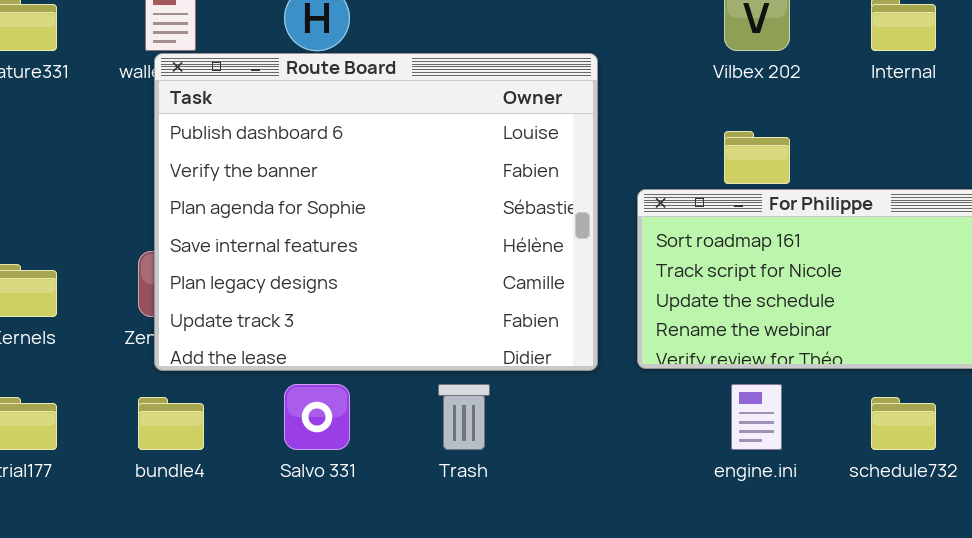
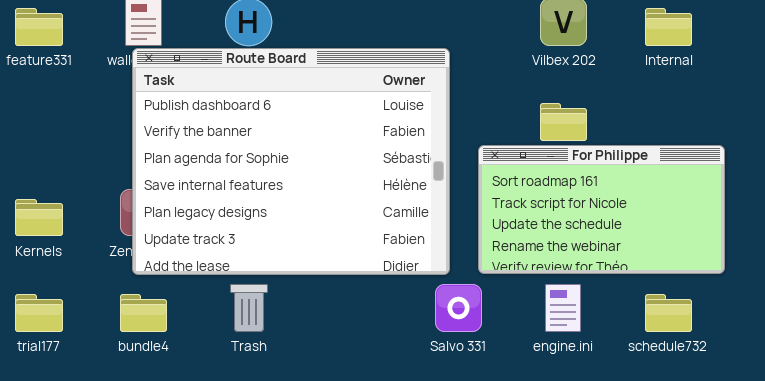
Salvo 331: [284,384,350,450] -> [435,284,482,332], moved
Trash: [438,384,490,450] -> [230,284,268,332], moved

